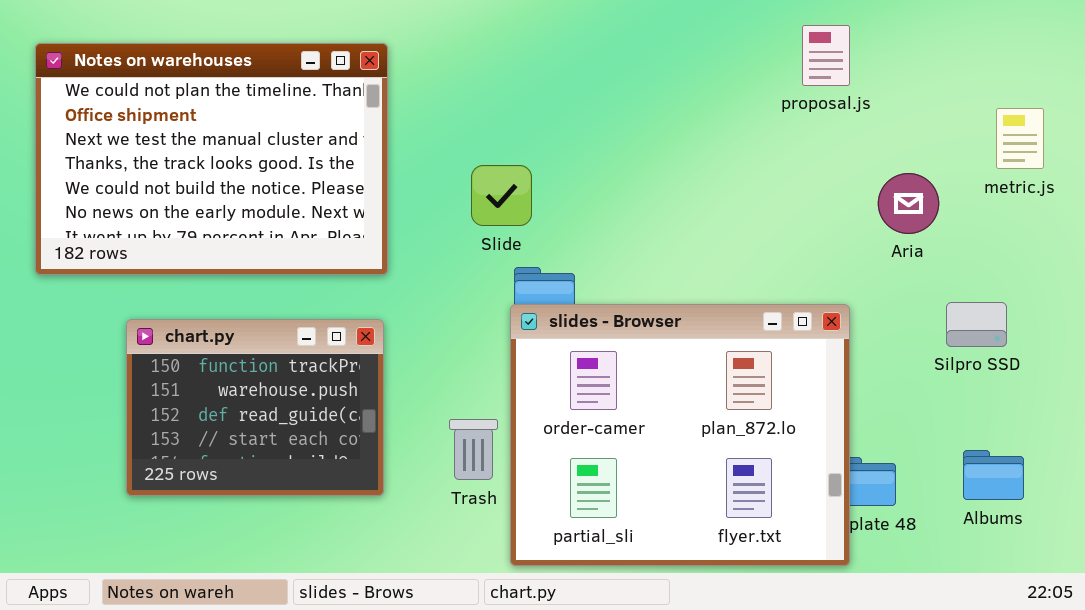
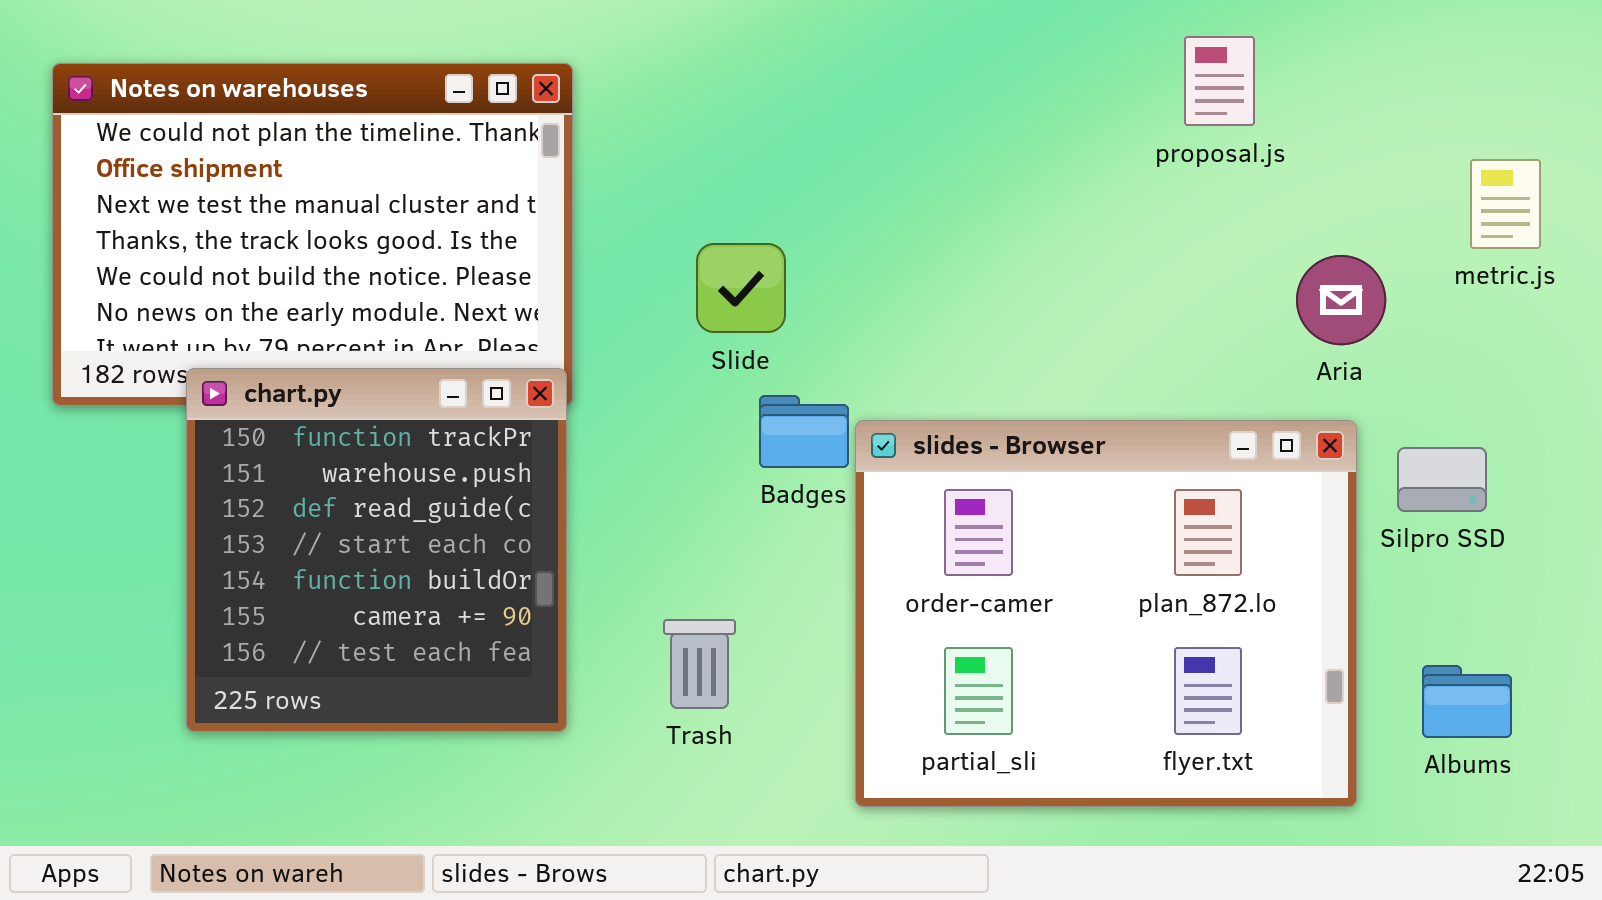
slides - Browser: [510,304,850,566] -> [855,420,1357,807], moved
chart.py: [126,319,384,496] -> [186,368,567,732], resized

